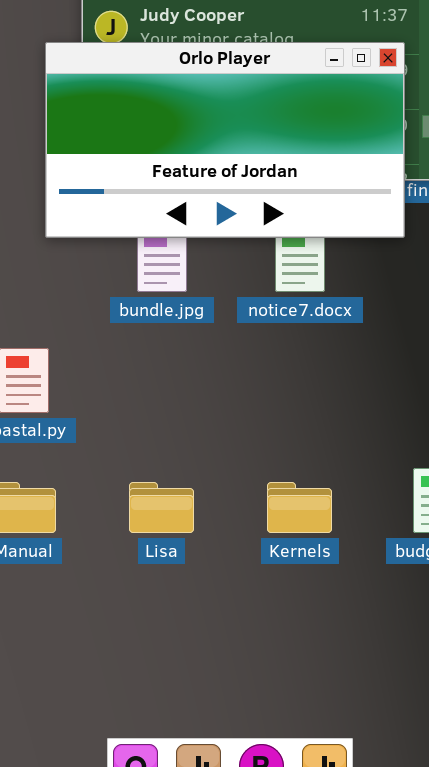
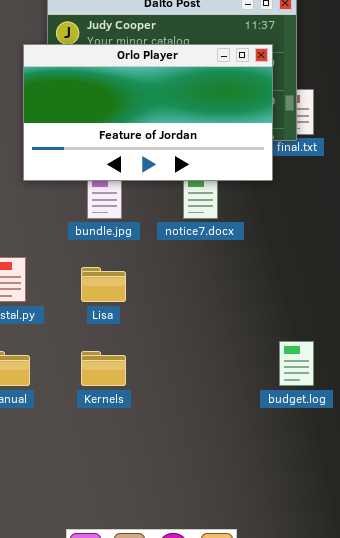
Lisa: [129,482,194,533] -> [81,267,126,302], moved
Kernels: [267,482,332,533] -> [81,351,126,386], moved

